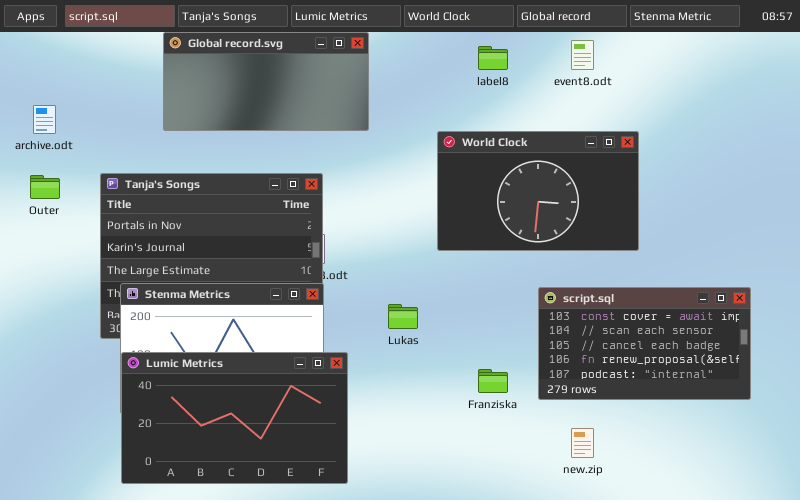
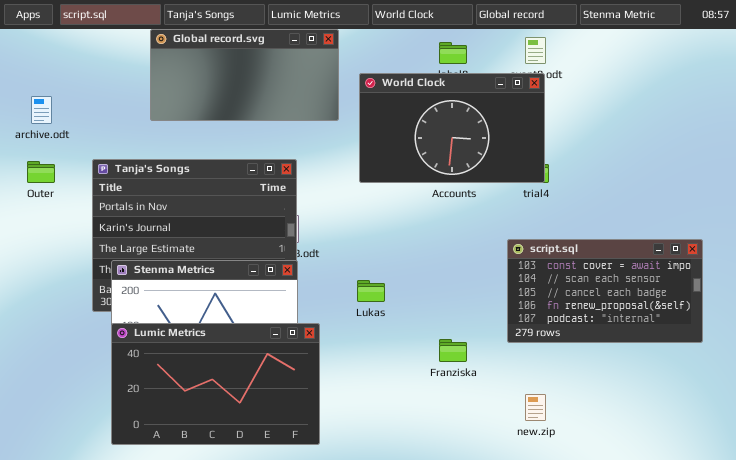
World Clock: [437,131,639,251] -> [359,73,545,183], moved
script.sql: [538,287,751,400] -> [507,239,703,343], moved

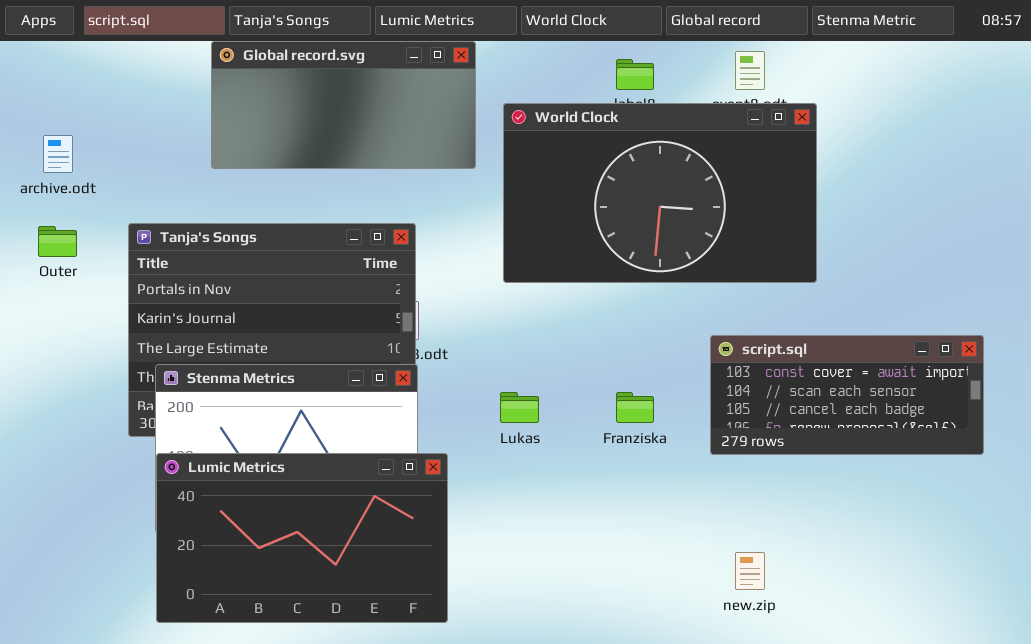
World Clock: [359,73,545,183] -> [503,103,817,283], resized
script.sql: [507,239,703,343] -> [710,335,984,455], resized
Franziska: [439,339,467,362] -> [616,392,654,423], moved

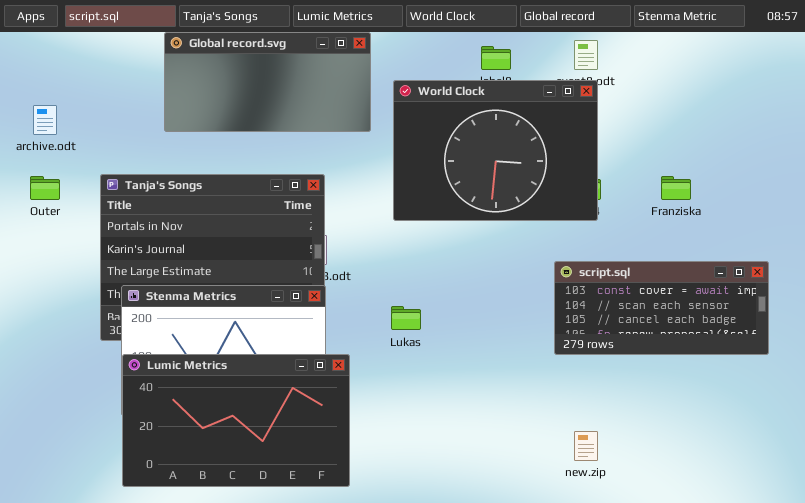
World Clock: [503,103,817,283] -> [393,80,598,221], resized
Franziska: [616,392,654,423] -> [661,176,691,200], moved

